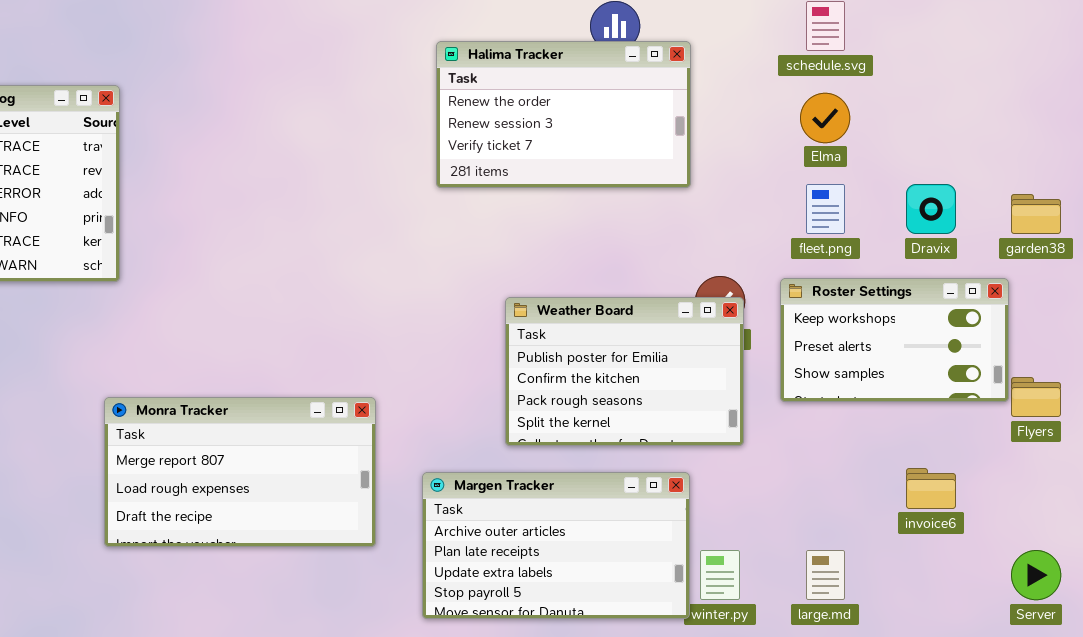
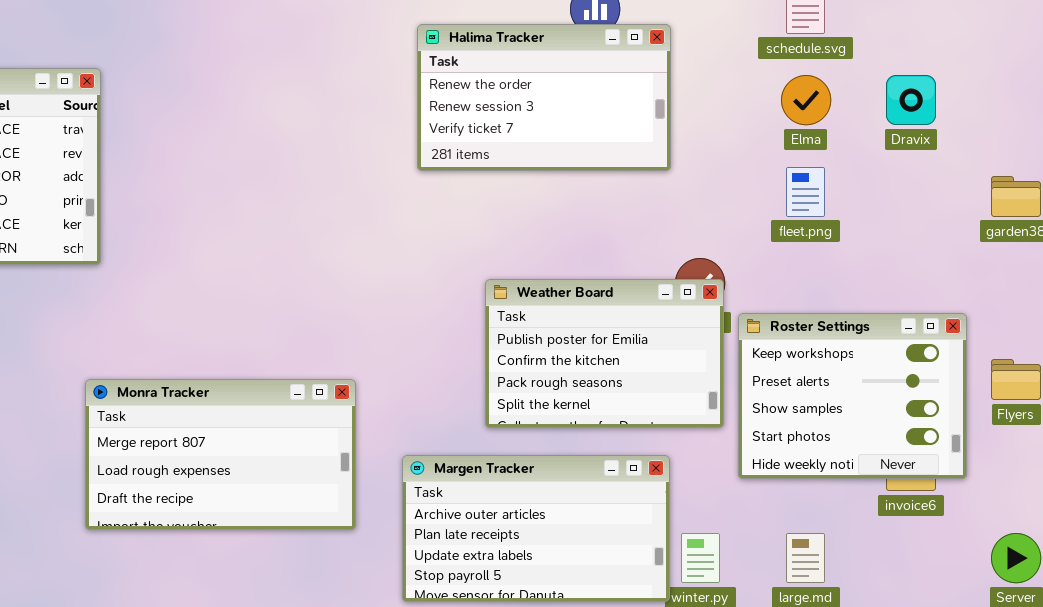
Dravix: [906,184,956,234] -> [886,75,936,125], moved
Roster Settings: [780,278,1009,402] -> [738,313,967,479], moved, resized

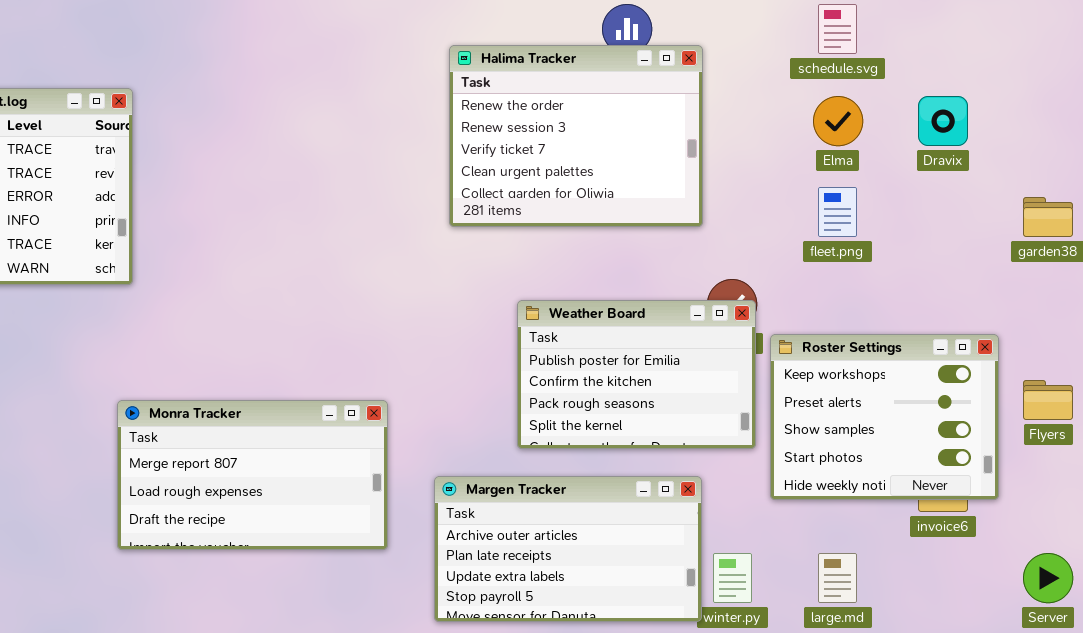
Halima Tracker: [417,24,671,171] -> [449,45,703,227], resized

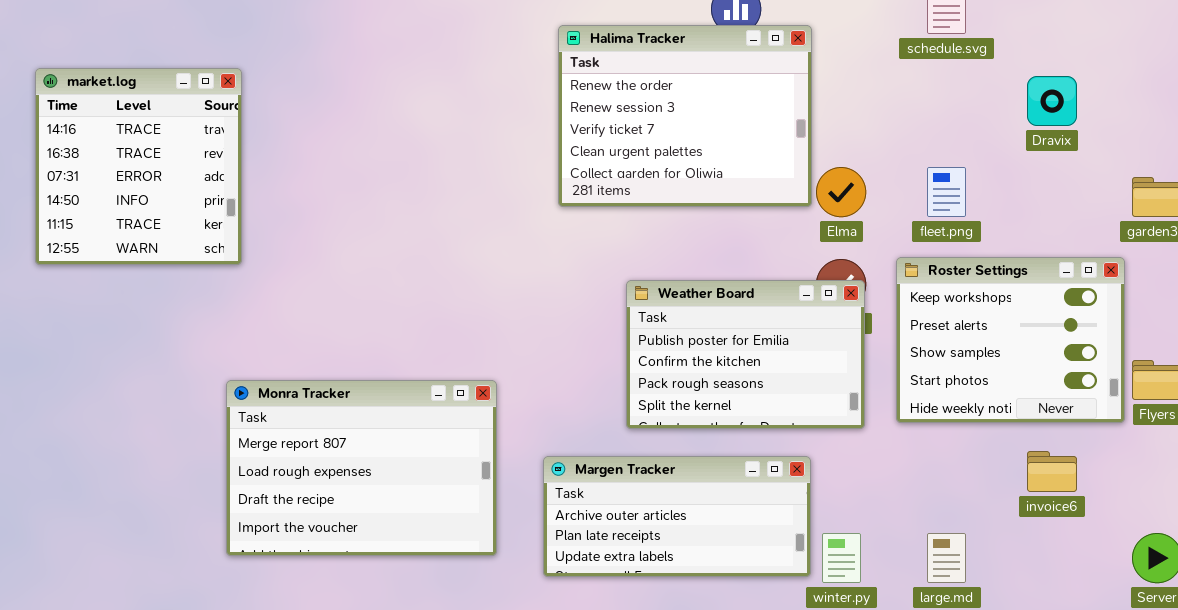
Elma: [813,96,863,146] -> [816,167,866,217], moved
Roster Settings: [770,334,999,500] -> [896,257,1125,423], moved
Monra Tracker: [117,400,388,550] -> [226,380,497,556], resized
Margen Tracker: [434,476,702,622] -> [543,456,811,577], resized

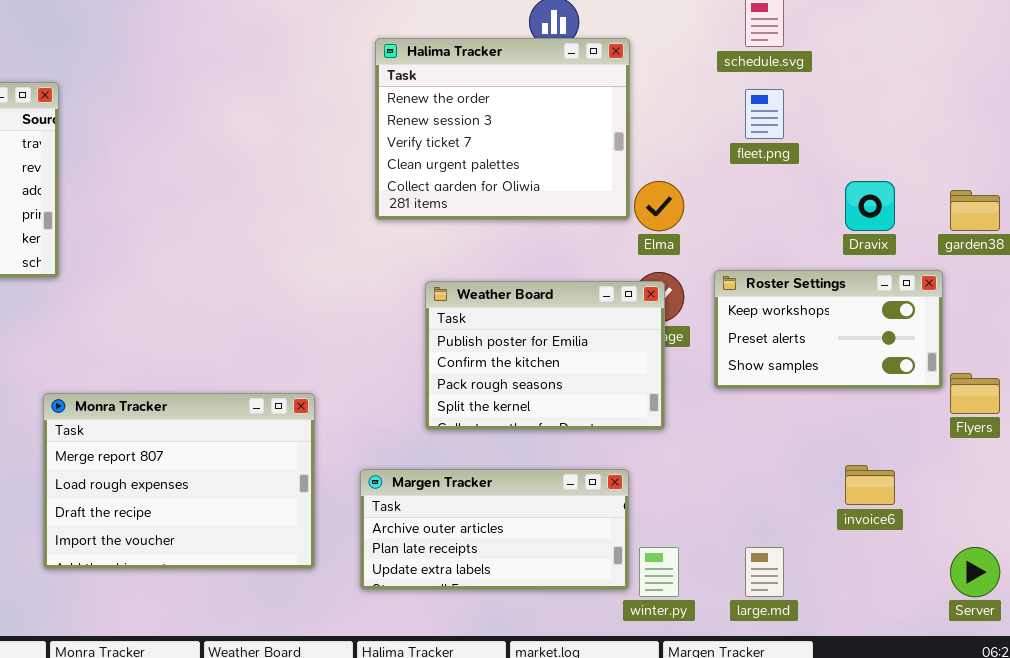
Dravix: [1027,76,1077,126] -> [845,181,895,231], moved
fleet.png: [927,167,966,217] -> [745,89,784,139], moved
Roster Settings: [896,257,1125,423] -> [714,270,943,389], resized
Weather Board: [626,280,865,429] -> [425,281,665,430], moved

